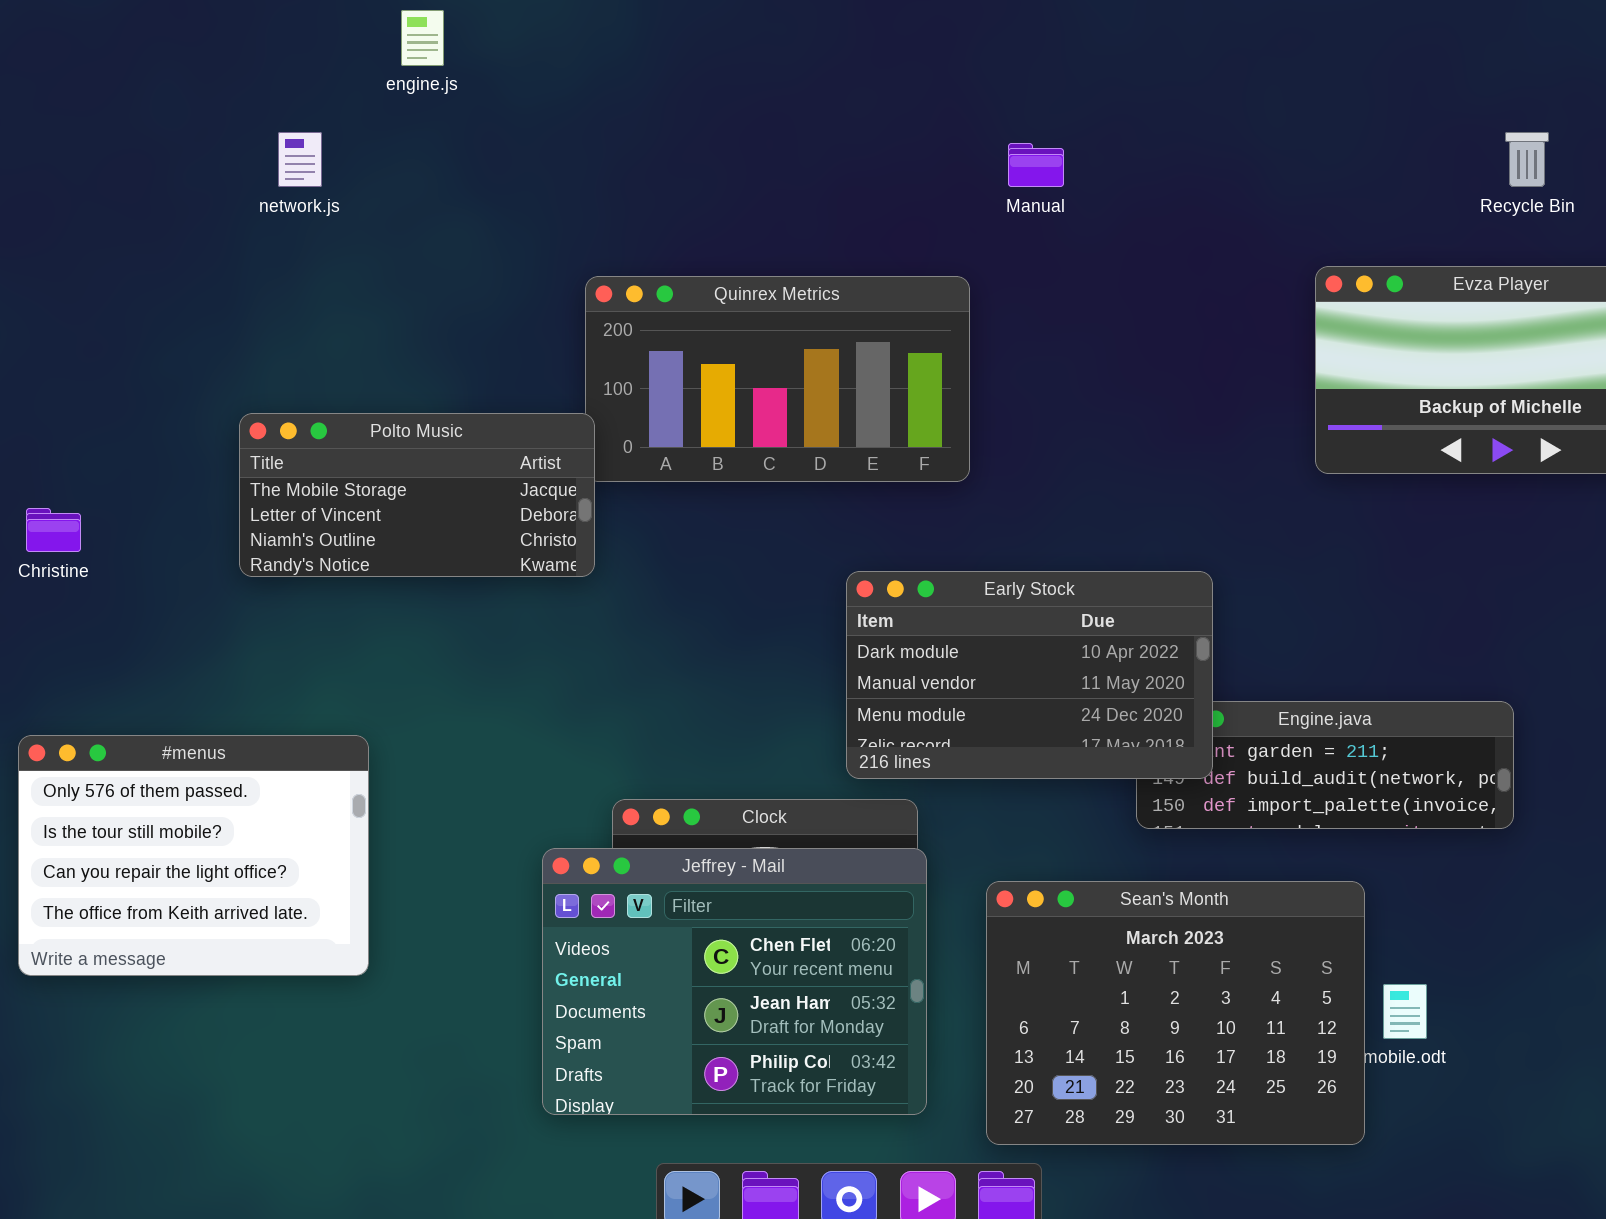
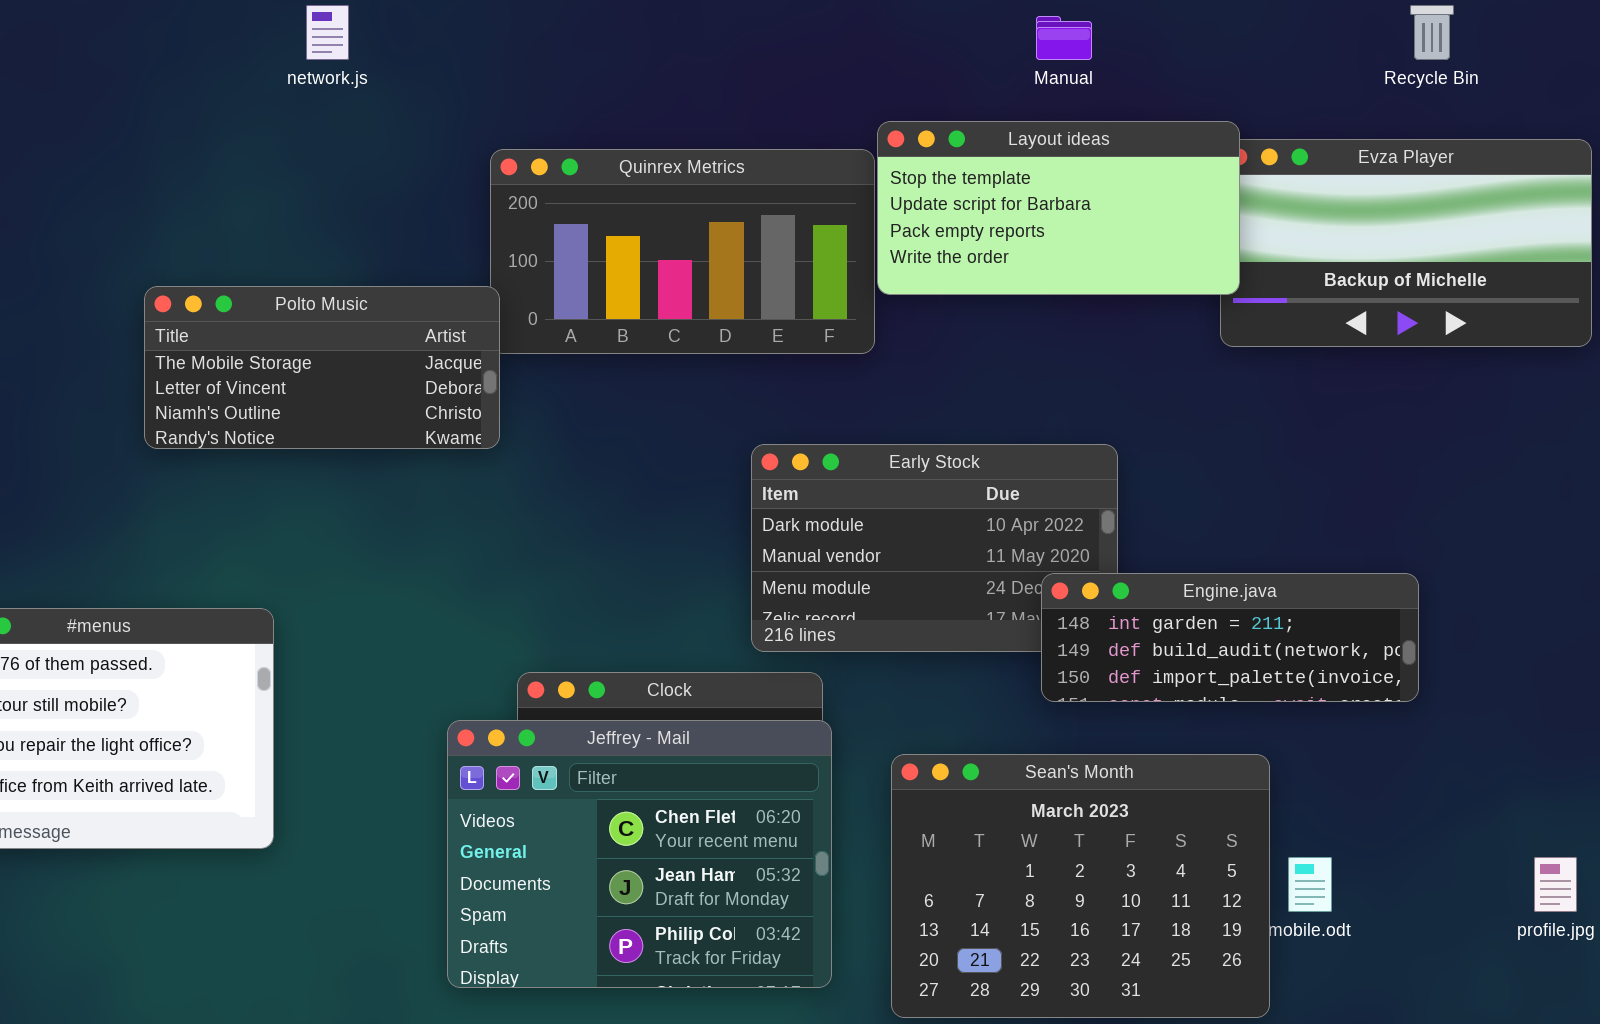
network.js: [278,132,322,187] -> [306,5,349,60], moved
Manual: [1008,143,1064,187] -> [1036,16,1092,60], moved
Layout ideas: none -> [877,121,1240,295], opened
Engine.java: [1136,701,1514,829] -> [1041,573,1419,702], raised

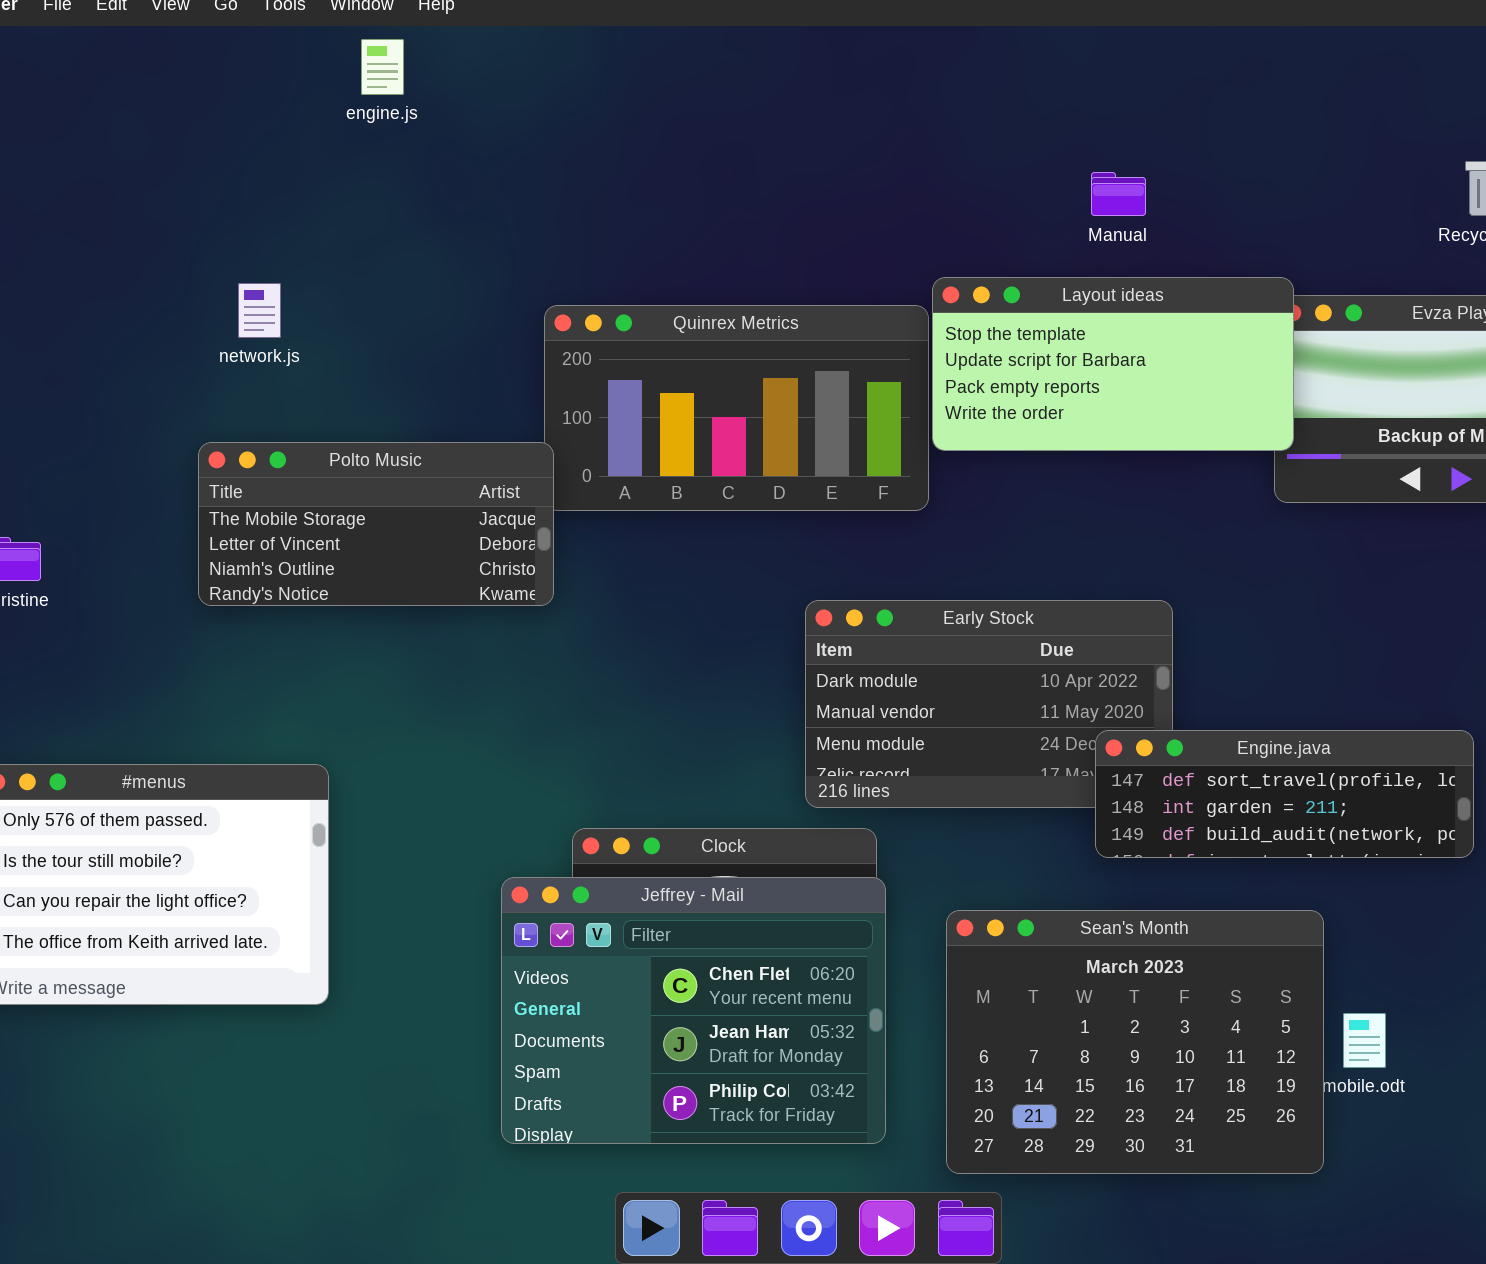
network.js: [306,5,349,60] -> [238,283,281,338], moved
Engine.java: [1041,573,1419,702] -> [1095,730,1474,858], scrolled up 1 row

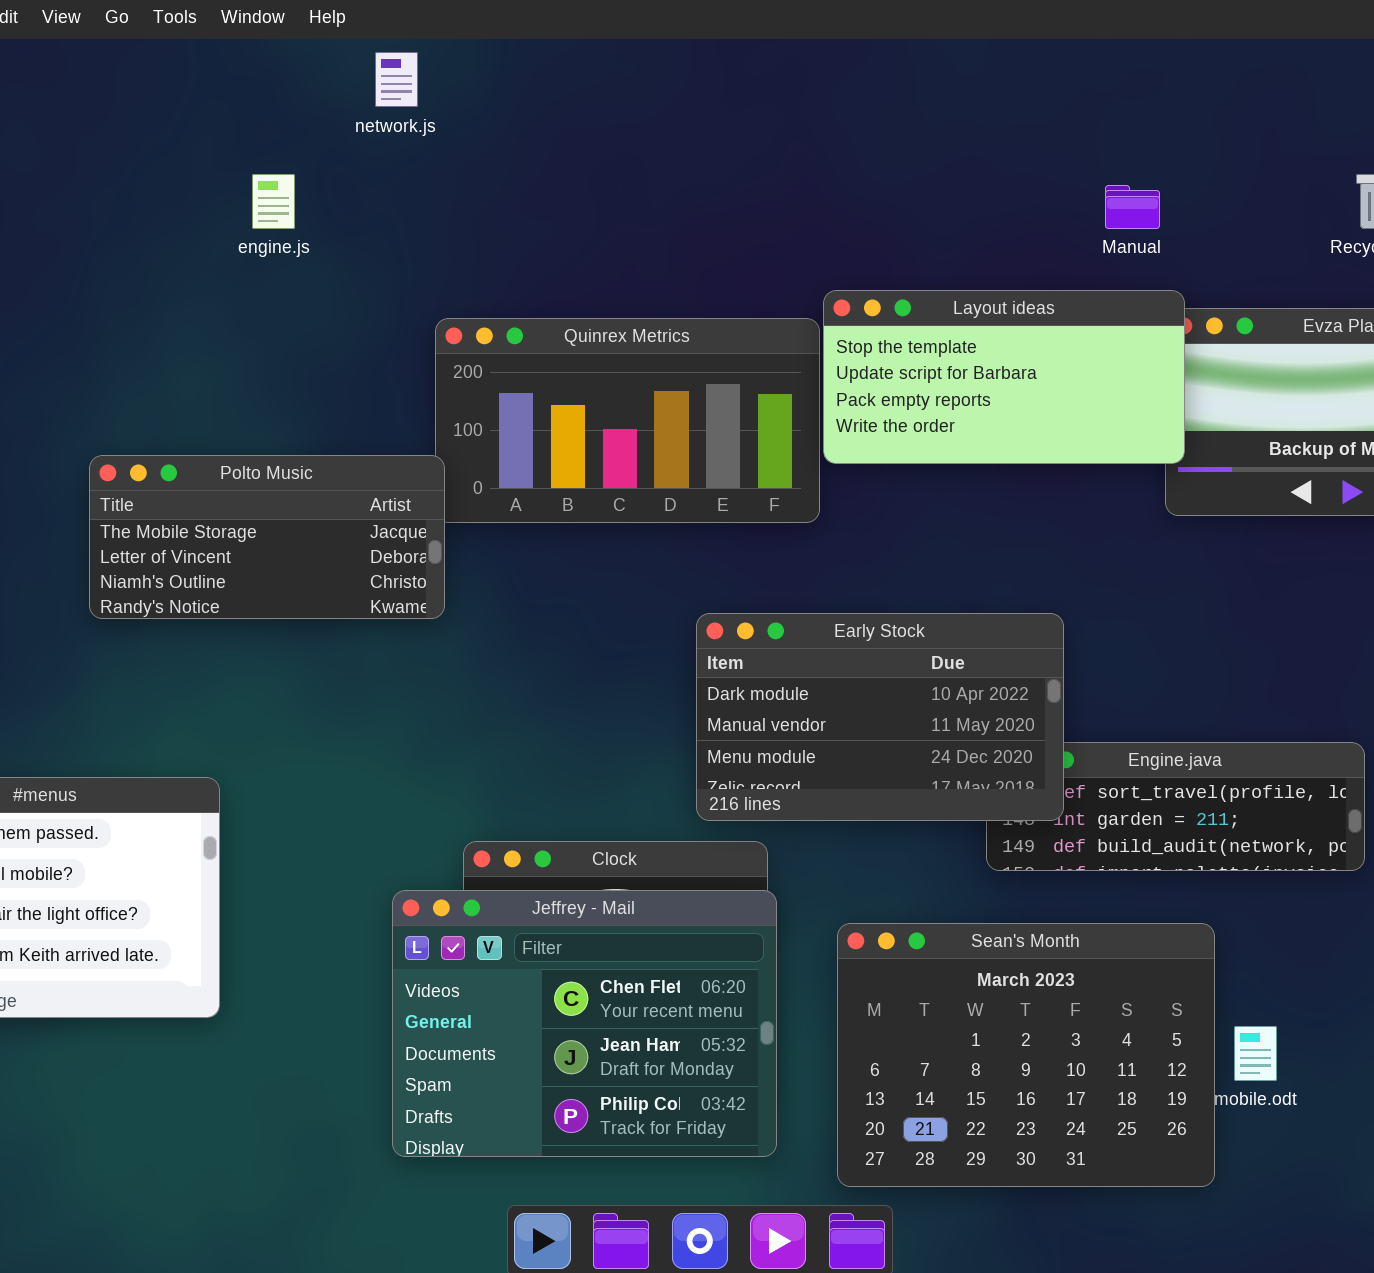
engine.js: [361,39,404,95] -> [252,174,295,229], moved
Manual: [1091,172,1146,216] -> [1105,185,1160,229], moved
network.js: [238,283,281,338] -> [375,52,418,107], moved
Early Stock: [805,600,1173,808] -> [696,613,1064,821], raised

